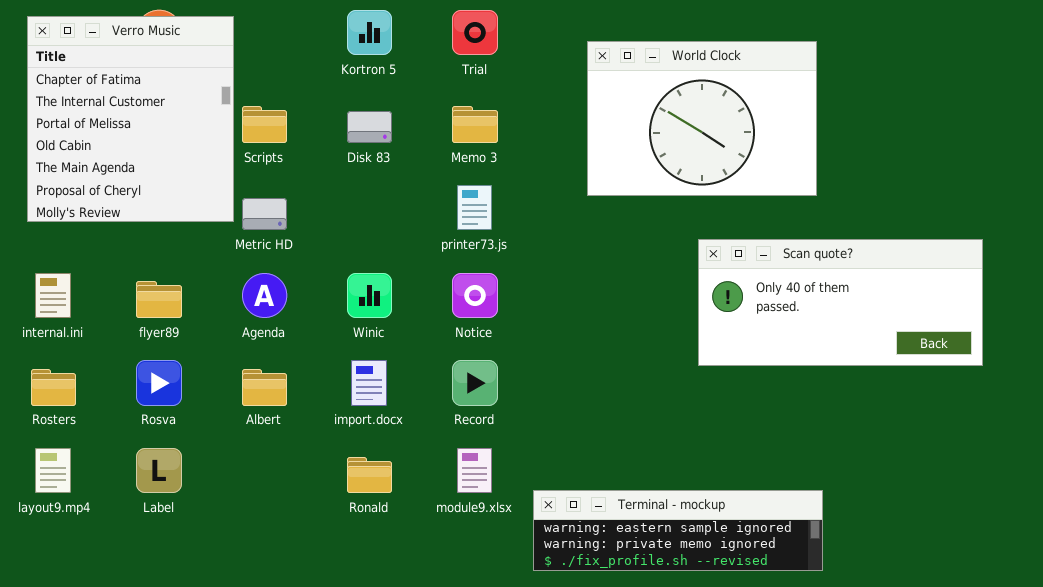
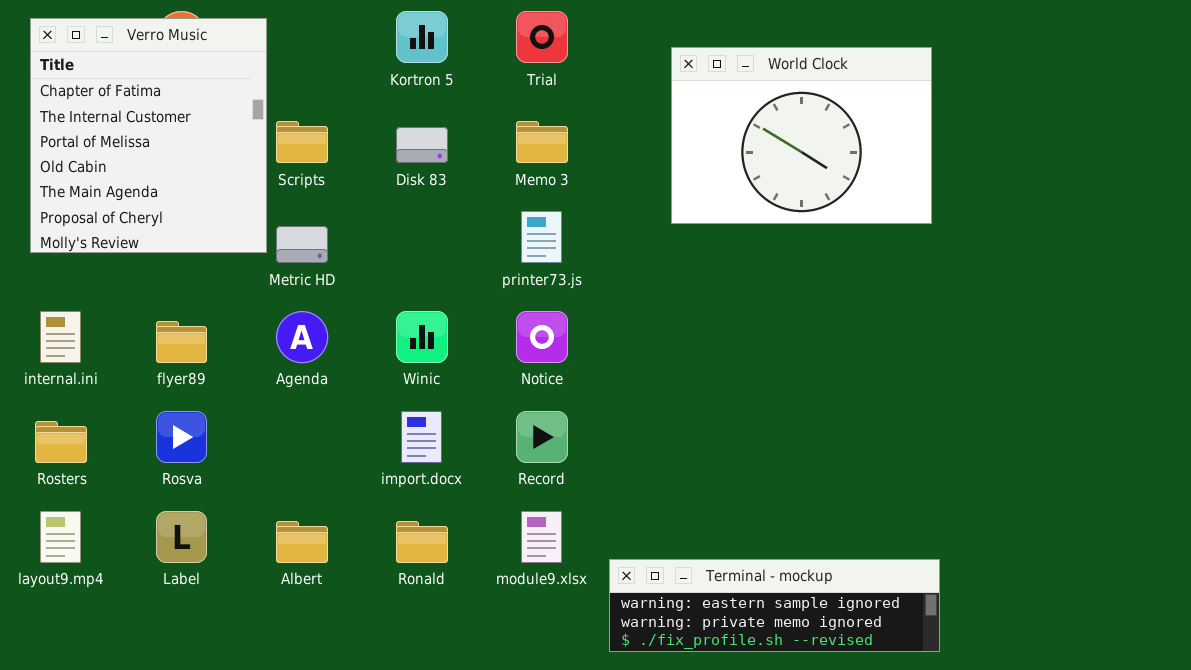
Scan quote?: [698,239,983,366] -> none, closed
Albert: [242,369,287,406] -> [276,521,328,563], moved

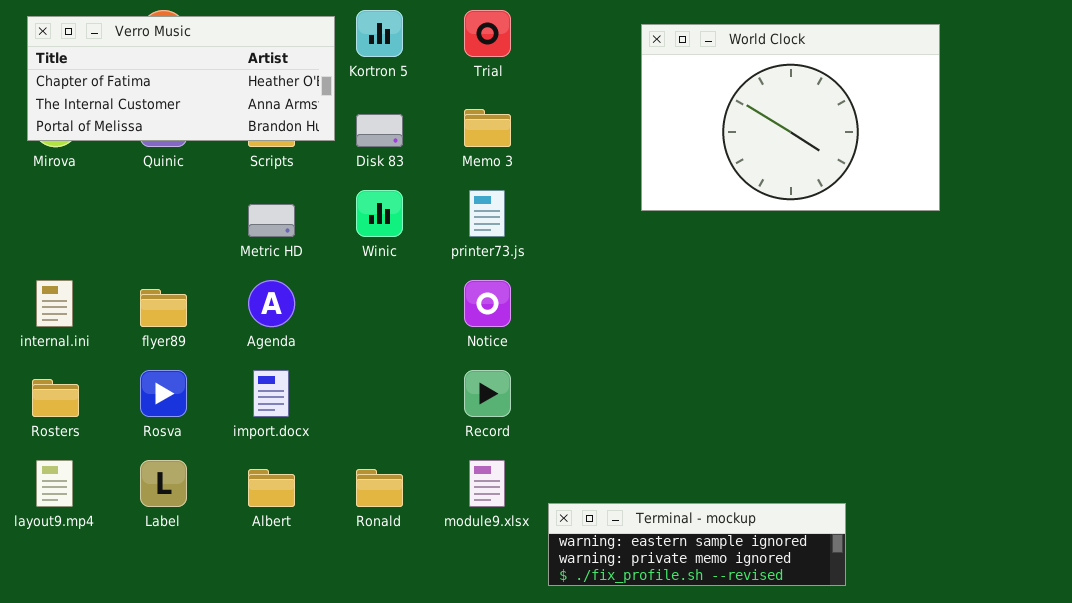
Verro Music: [30,18,267,253] -> [27,16,335,141], resized
World Clock: [671,47,932,224] -> [641,24,940,211], moved, resized
Winic: [396,311,448,363] -> [356,190,403,237], moved
import.docx: [401,411,442,463] -> [253,370,289,417], moved

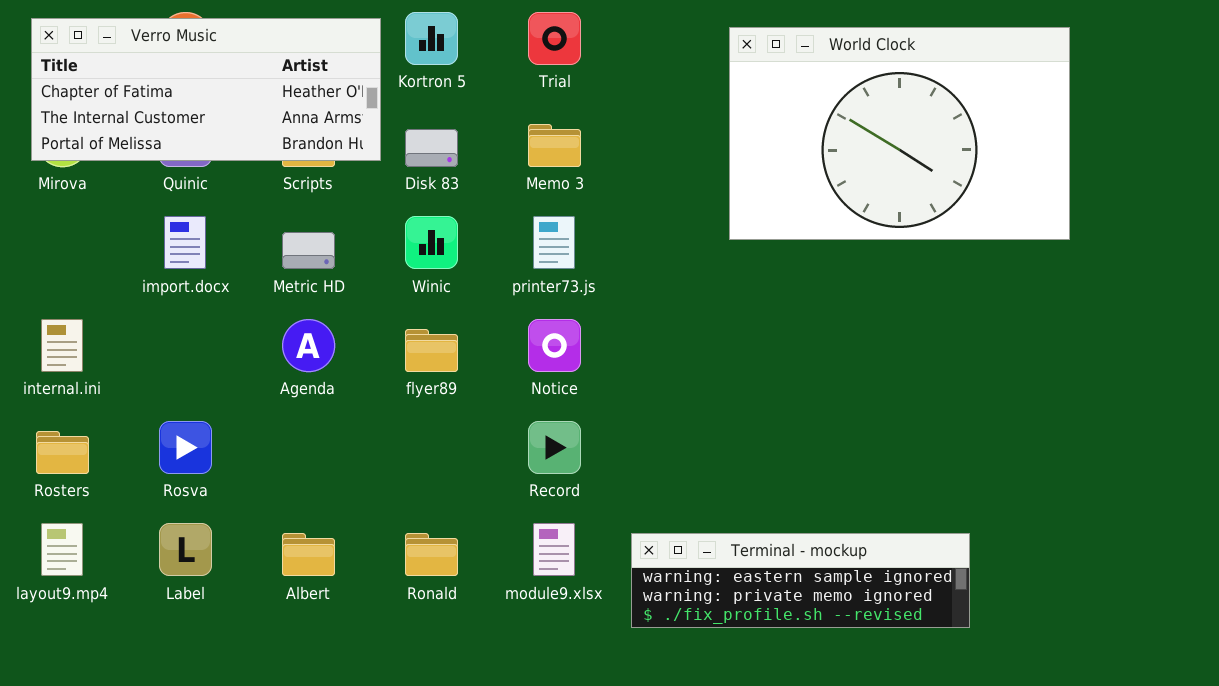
flyer89: [140,289,187,327] -> [405,329,458,372], moved
import.docx: [253,370,289,417] -> [164,216,206,269], moved
Terminal - mockup: [548,503,846,586] -> [631,533,970,628], moved

